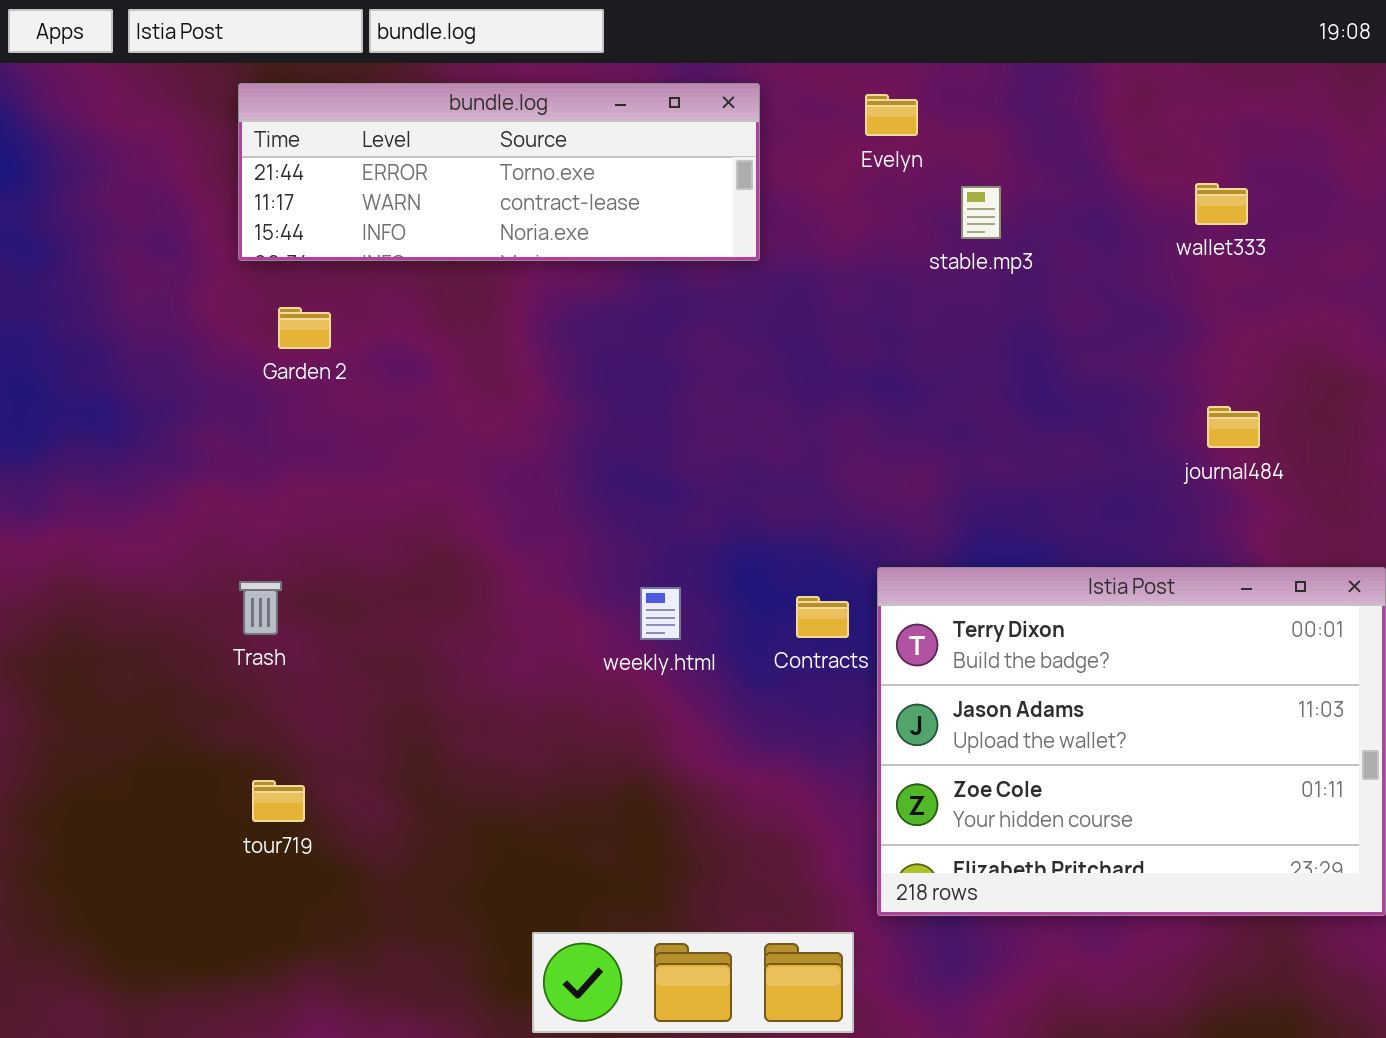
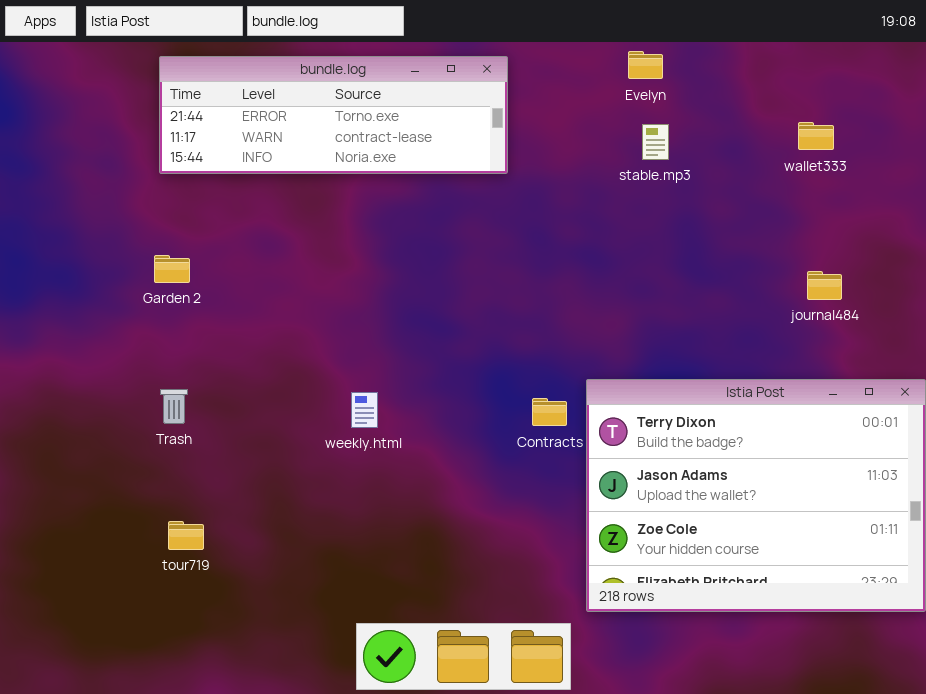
Evelyn: [865,94,918,136] -> [628,51,663,79], moved
Garden 2: [278,307,331,349] -> [154,255,190,283], moved
weekly.html: [640,587,681,640] -> [351,392,378,428], moved

